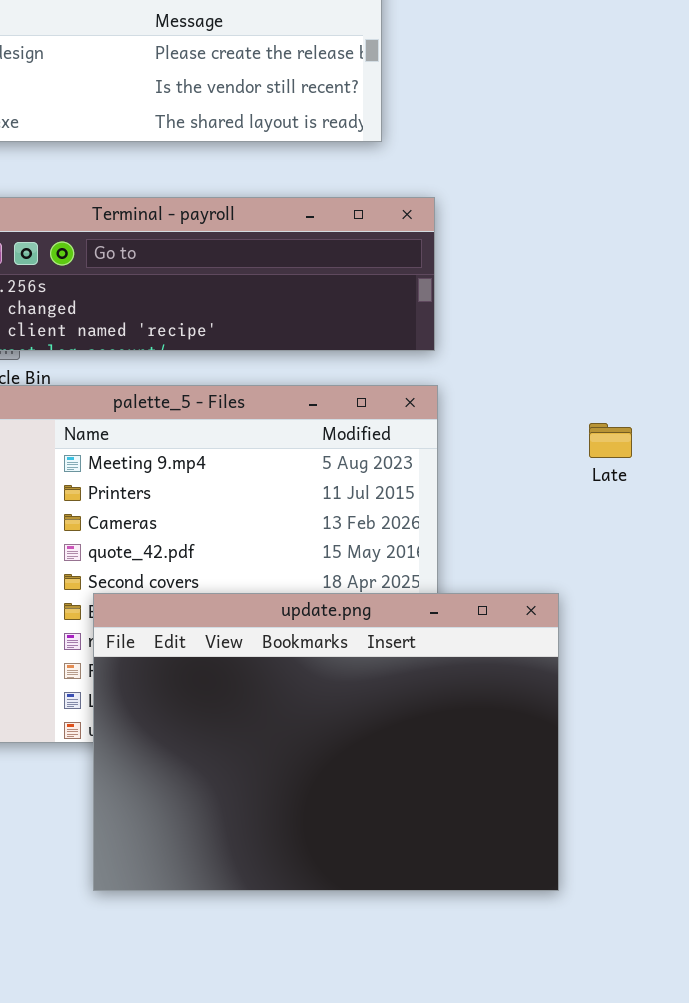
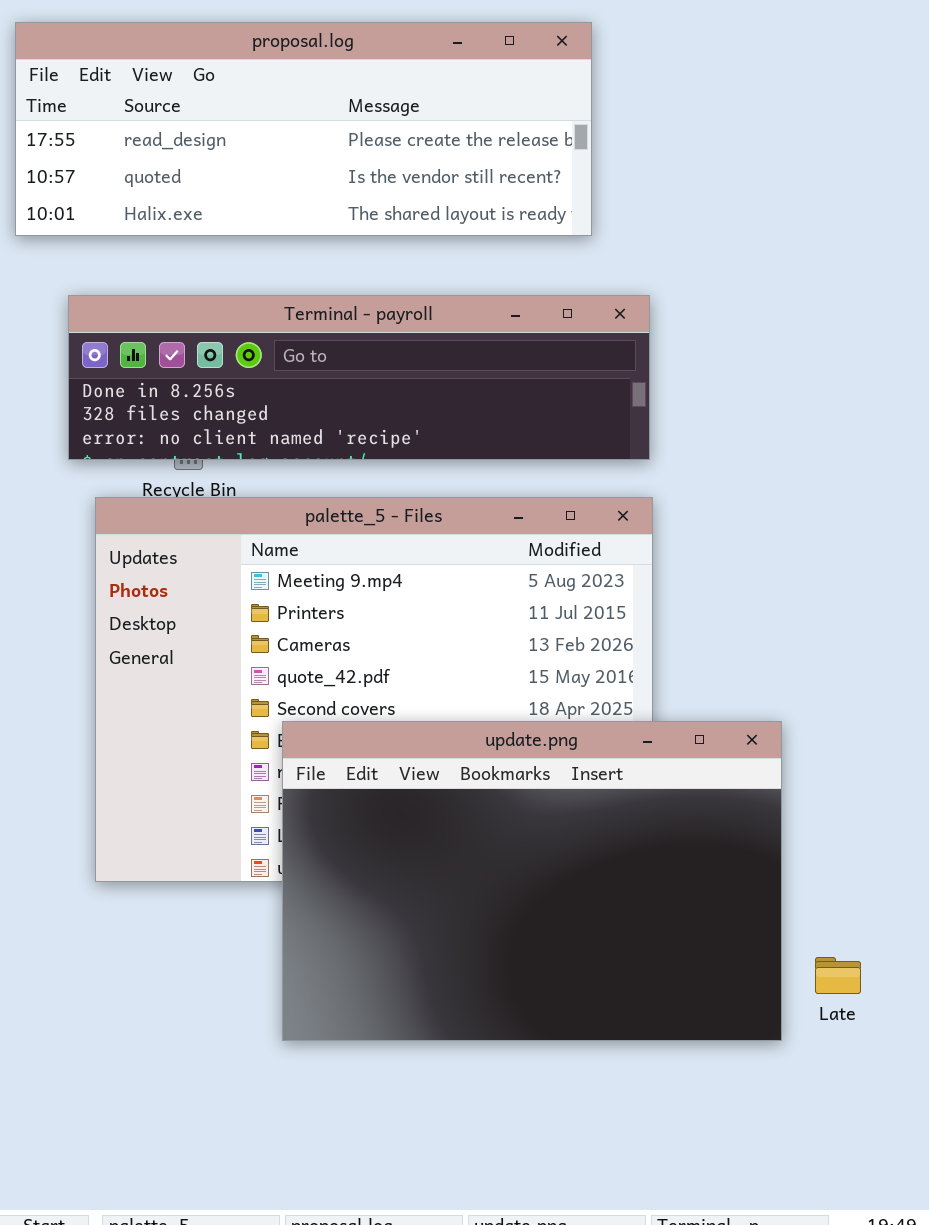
Late: [589,423,632,458] -> [815,957,861,994], moved

